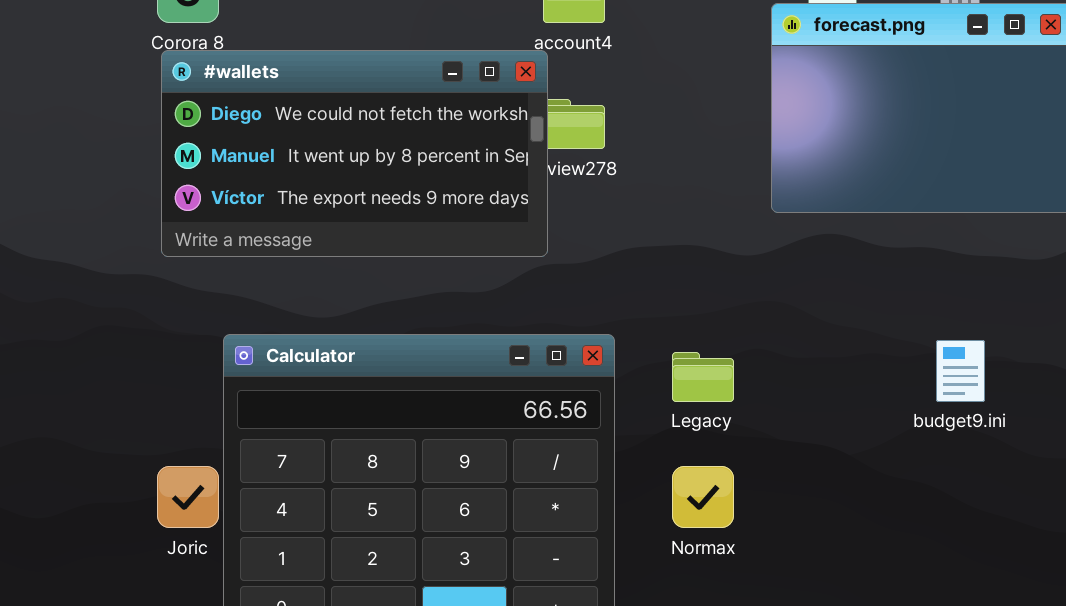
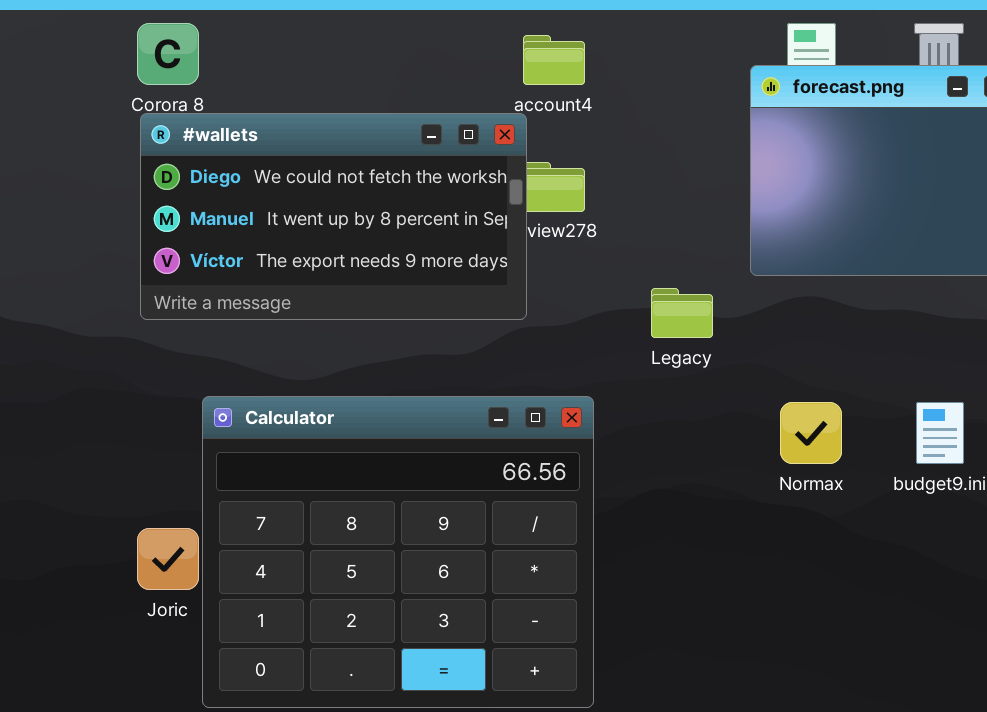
Legacy: [672,352,734,402] -> [651,288,713,338], moved
Normax: [672,466,734,528] -> [780,402,842,464], moved

